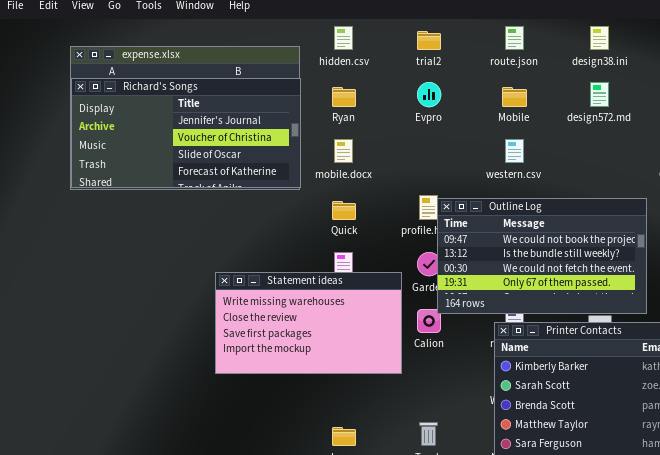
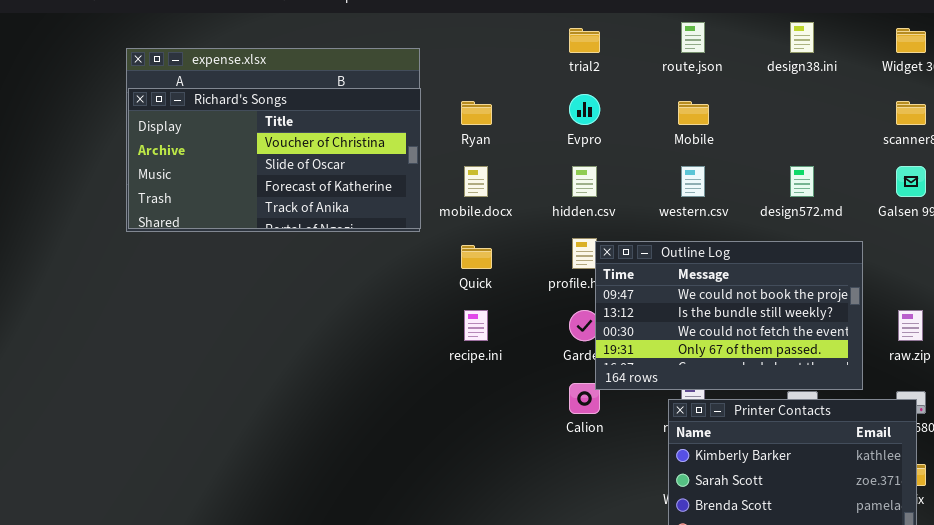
hidden.csv: [334,26,353,50] -> [572,166,597,197], moved
Richard's Songs: [71,78,301,188] -> [128,88,421,229], scrolled down 1 row
design572.md: [590,82,609,107] -> [790,166,814,197], moved
Statement ideas: [215,272,402,374] -> none, closed

